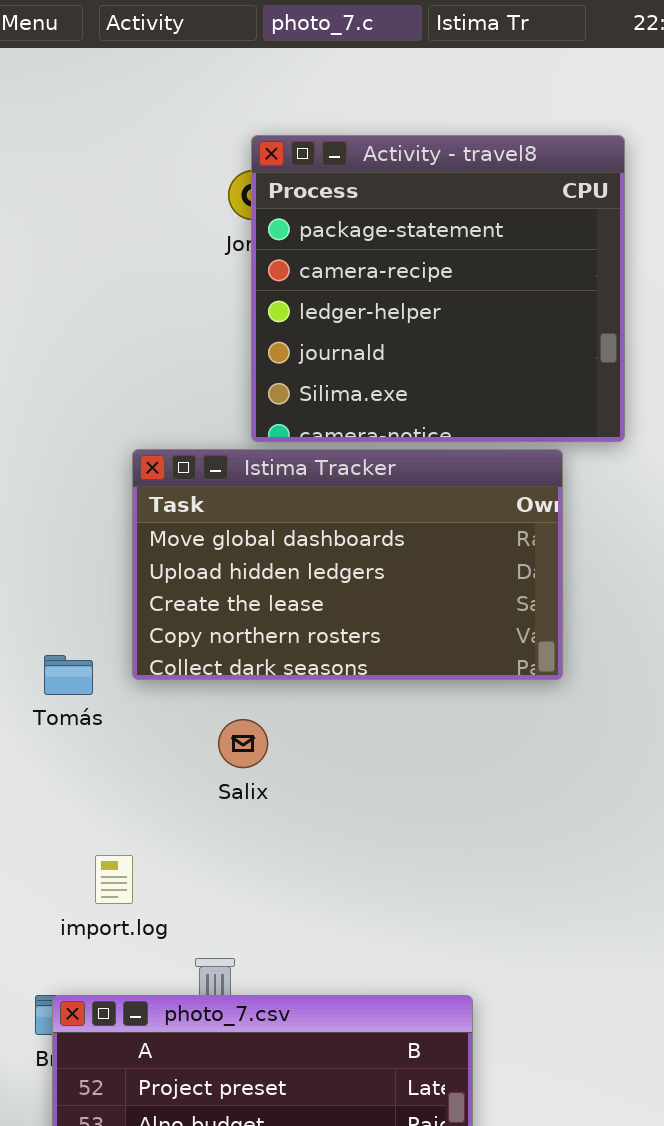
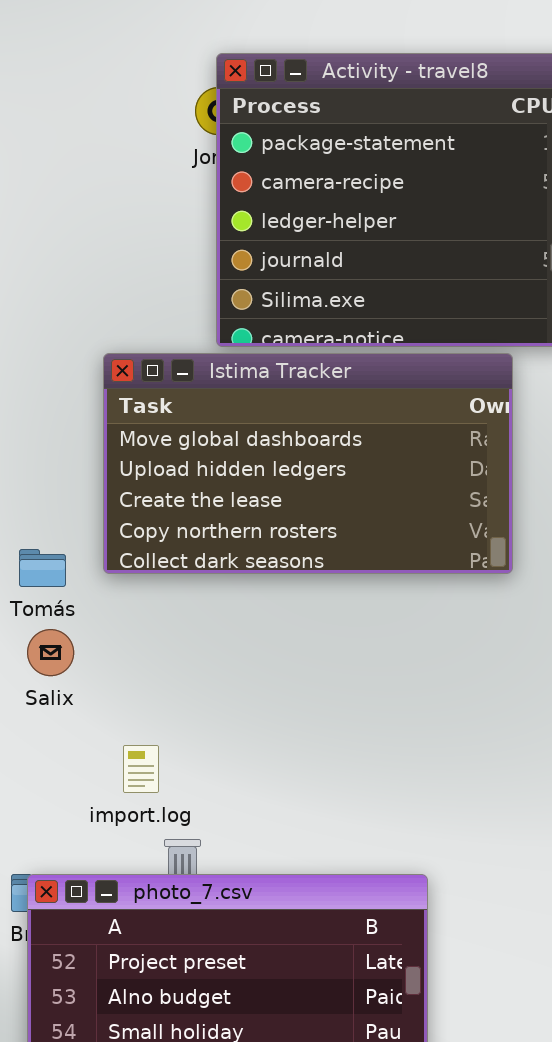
Salix: [218,719,268,768] -> [27,629,74,676], moved
import.log: [95,855,133,904] -> [123,745,159,793], moved

